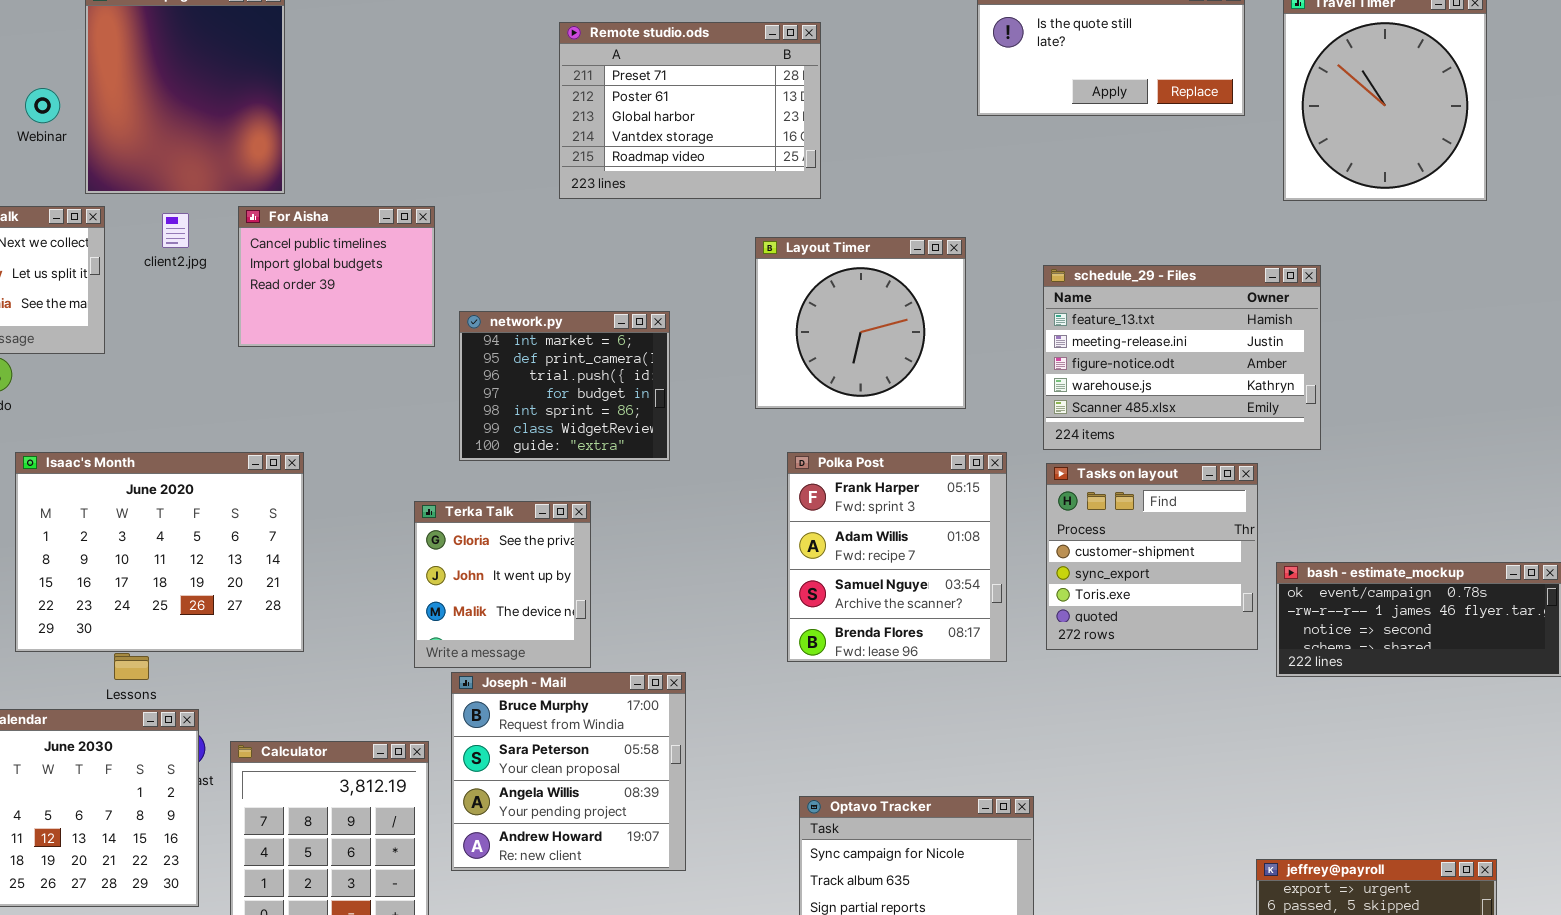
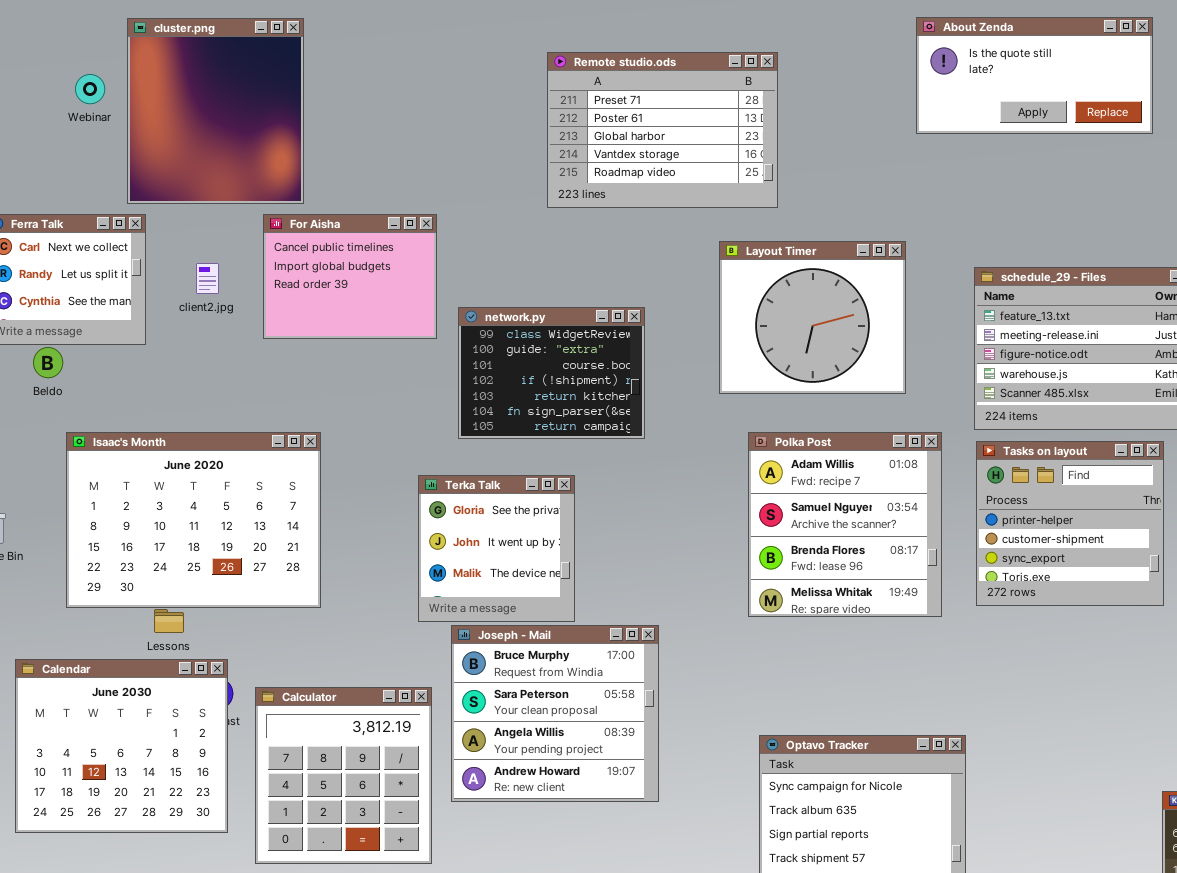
Webinar: [25,88,60,123] -> [75,74,105,104], moved
client2.jpg: [162,213,189,248] -> [196,263,219,294], moved
network.py: [459,311,670,461] -> [458,307,645,439], scrolled down 5 rows
Polka Post: [787,452,1007,662] -> [748,432,942,617], scrolled down 1 row
Tasks on layout: [1046,463,1258,650] -> [976,441,1164,606], scrolled up 1 row

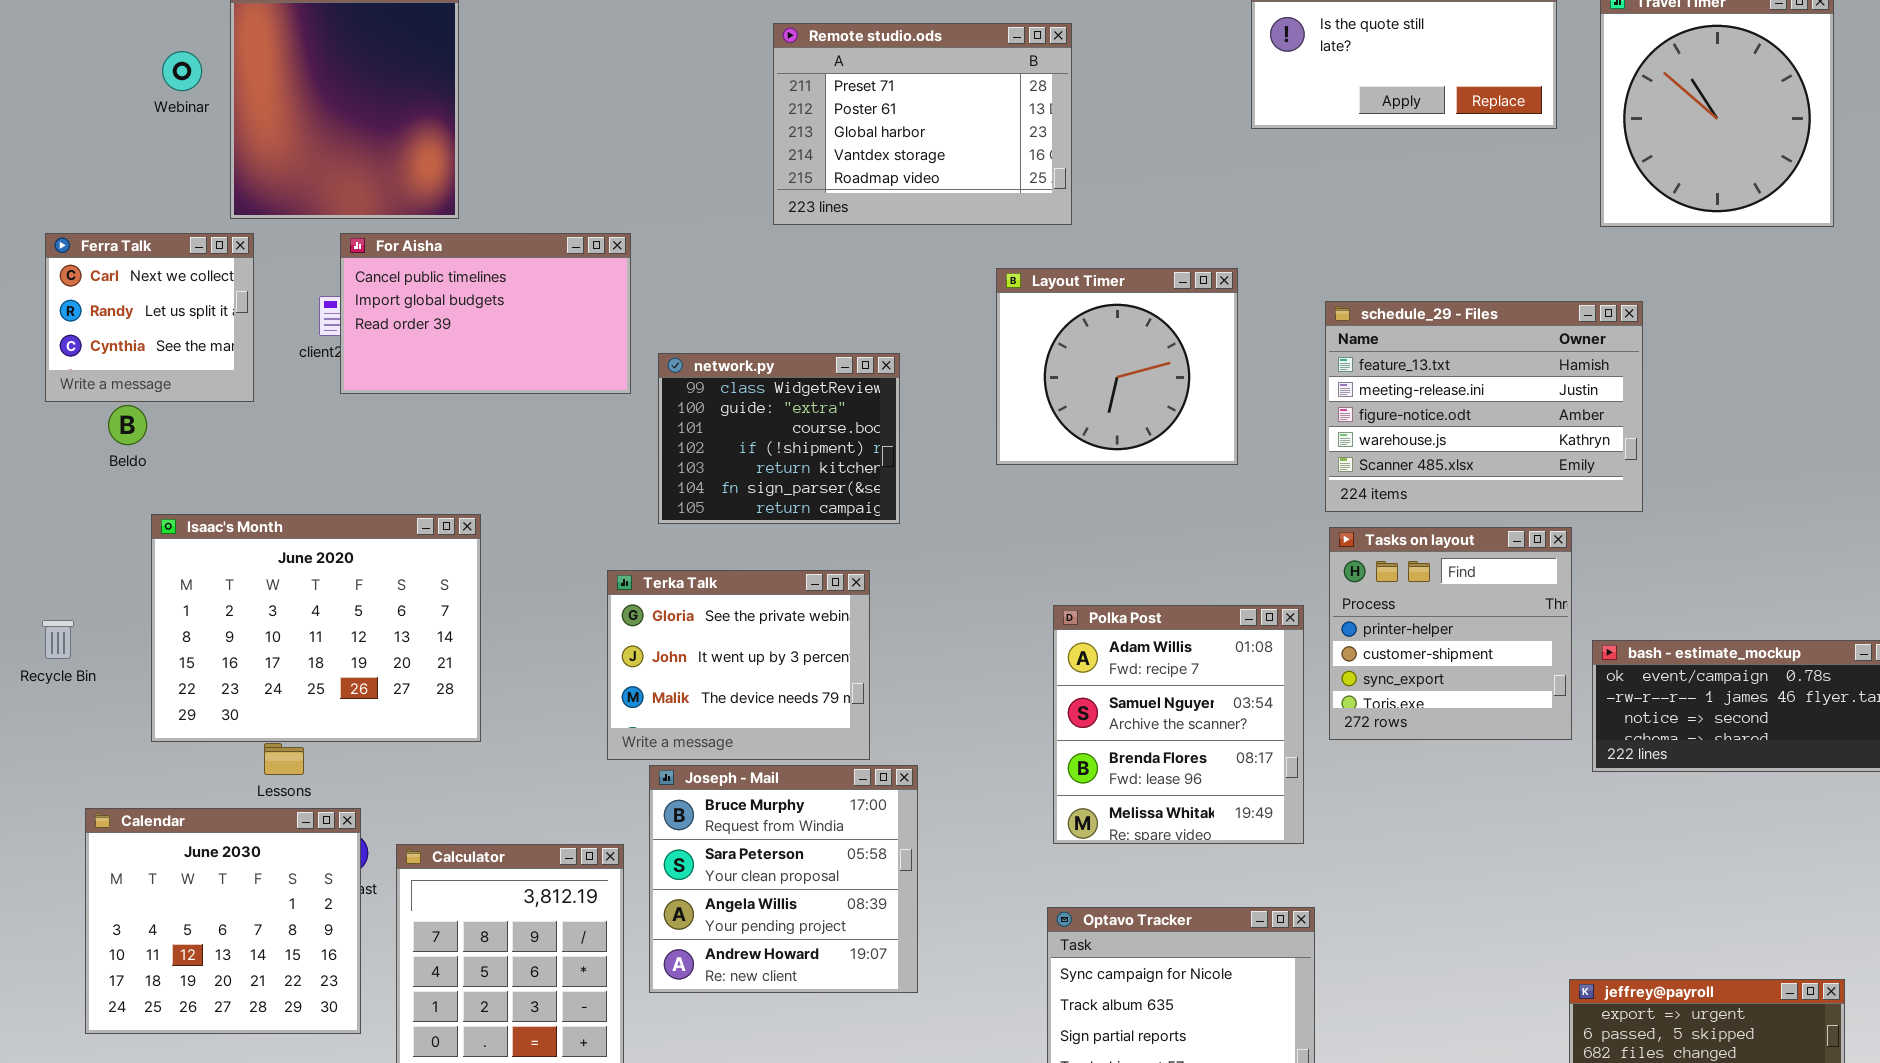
For Aisha: [263,214,437,339] -> [340,233,631,394], resized
Polka Post: [748,432,942,617] -> [1053,605,1304,844], moved
Terka Talk: [418,475,575,622] -> [607,570,870,760], resized

